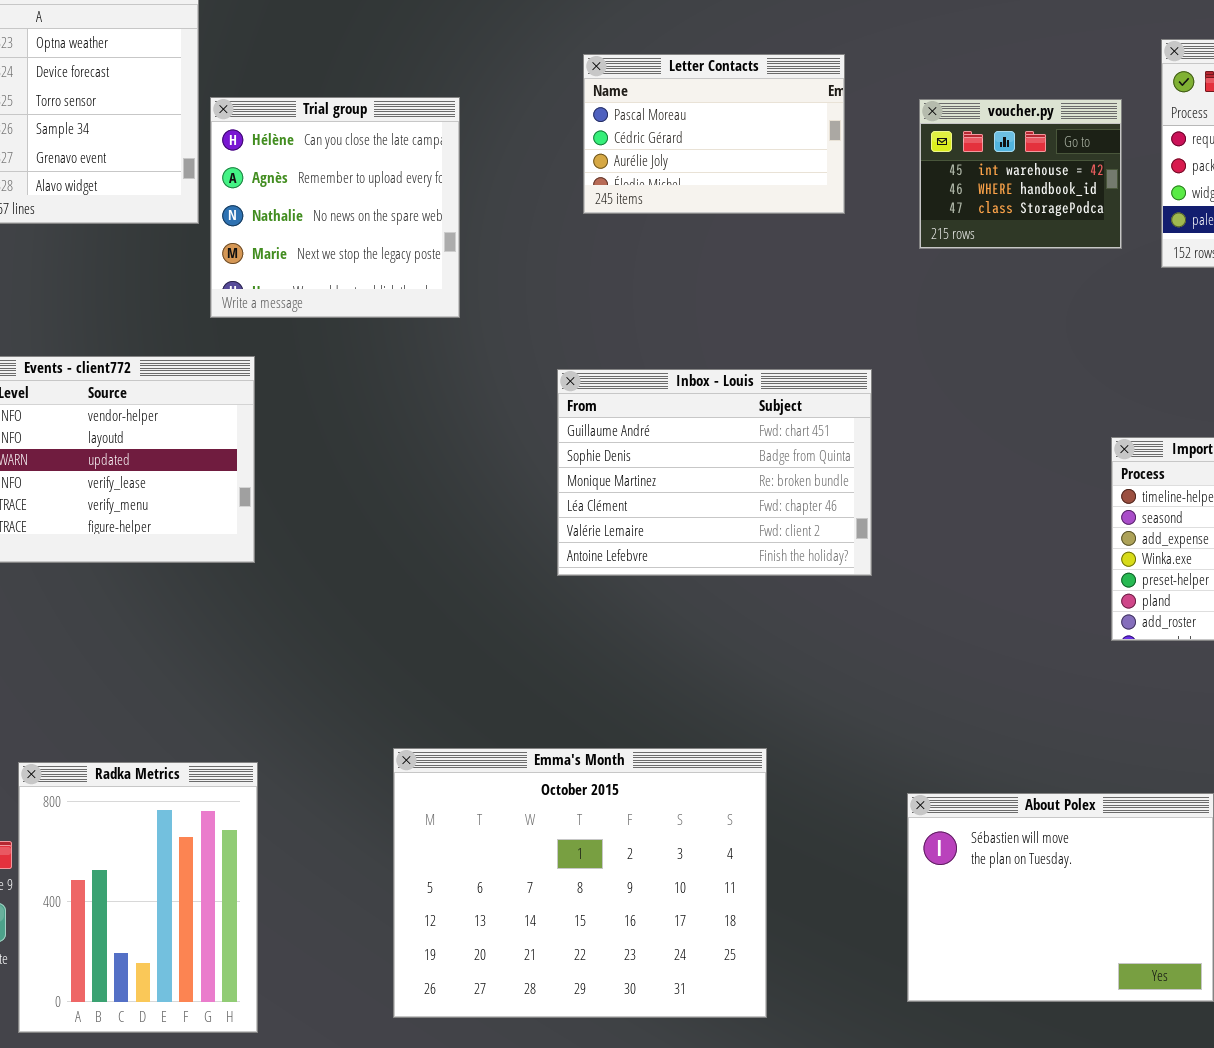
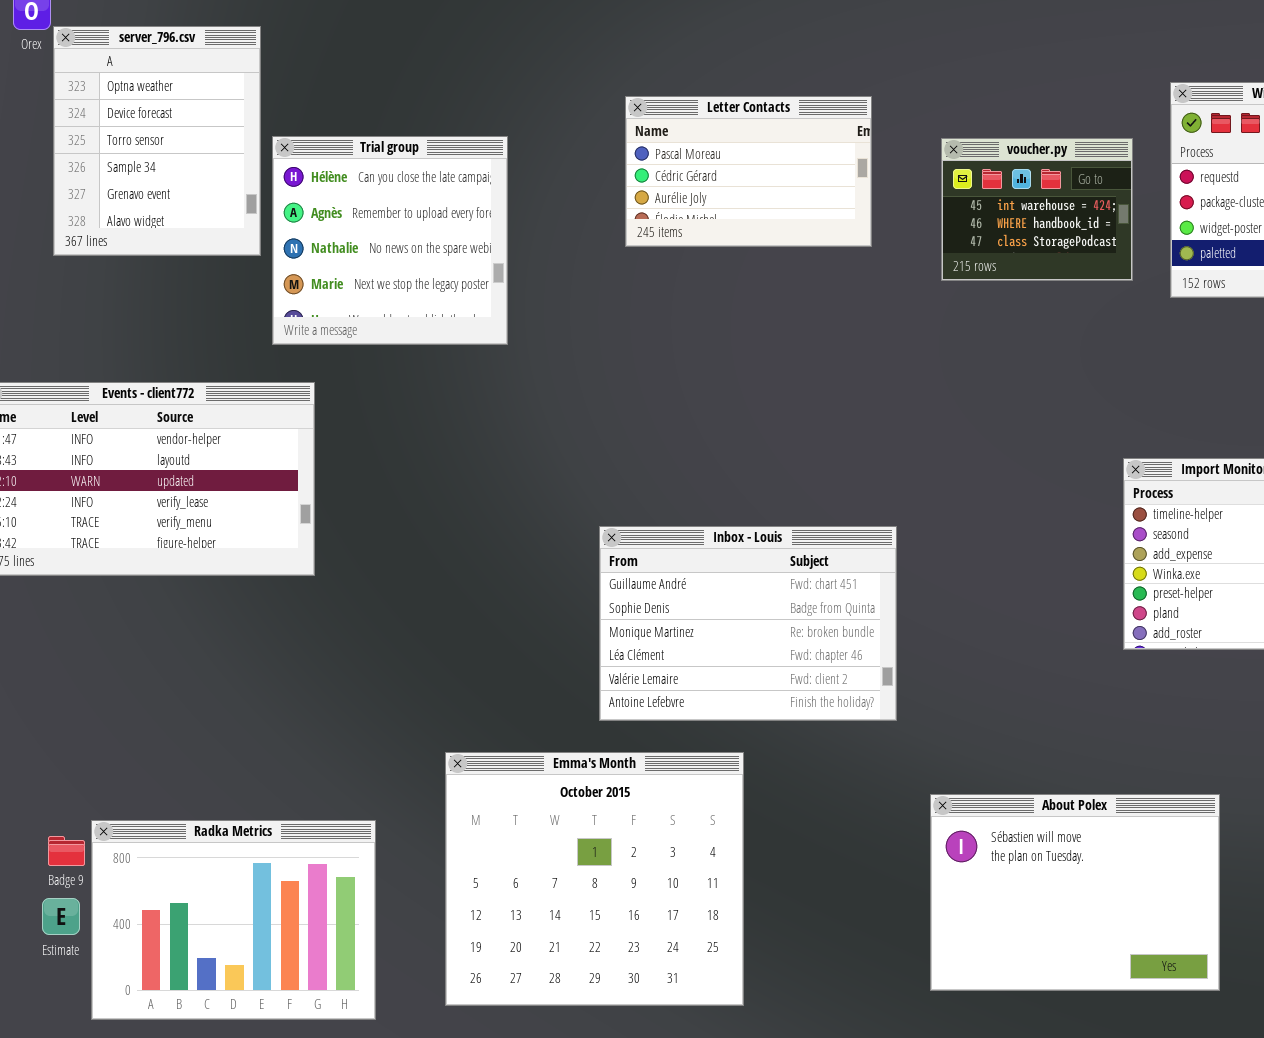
Inbox - Louis: [557,369,872,576] -> [599,526,897,721], moved
Emma's Month: [393,748,767,1018] -> [445,752,744,1006], resized
Radka Metrics: [18,762,258,1033] -> [91,820,376,1020], resized

